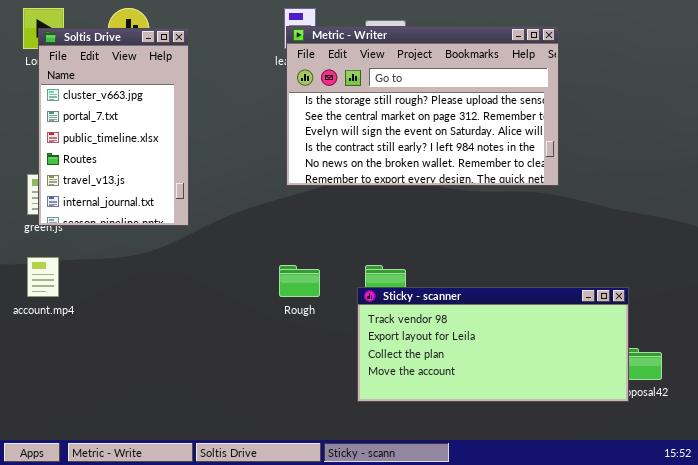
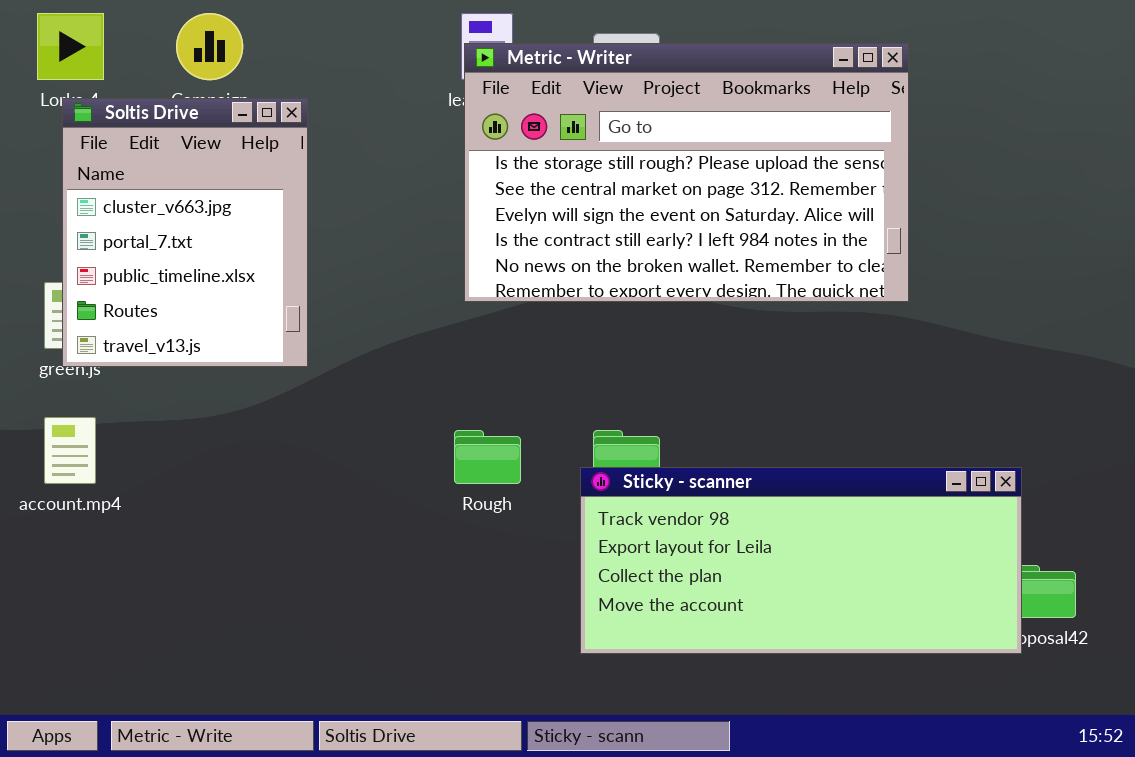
Soltis Drive: [38,28,189,226] -> [62,98,308,367], resized

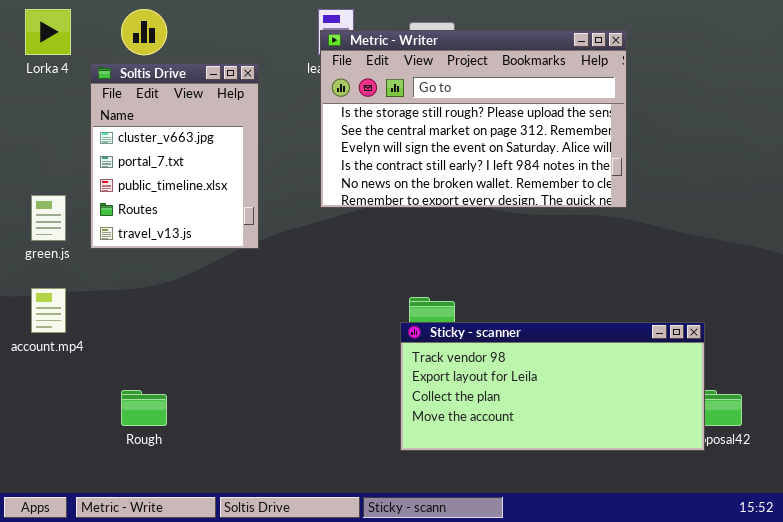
Soltis Drive: [62,98,308,367] -> [90,63,259,249], moved
Rough: [454,430,521,484] -> [121,390,167,426], moved

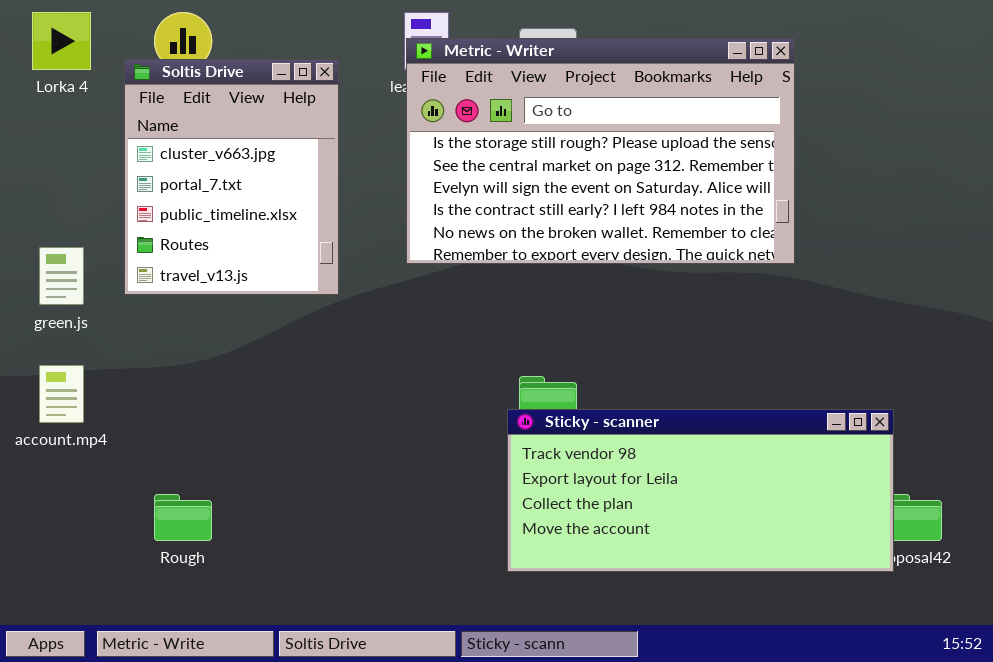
Soltis Drive: [90,63,259,249] -> [124,59,339,295], moved

